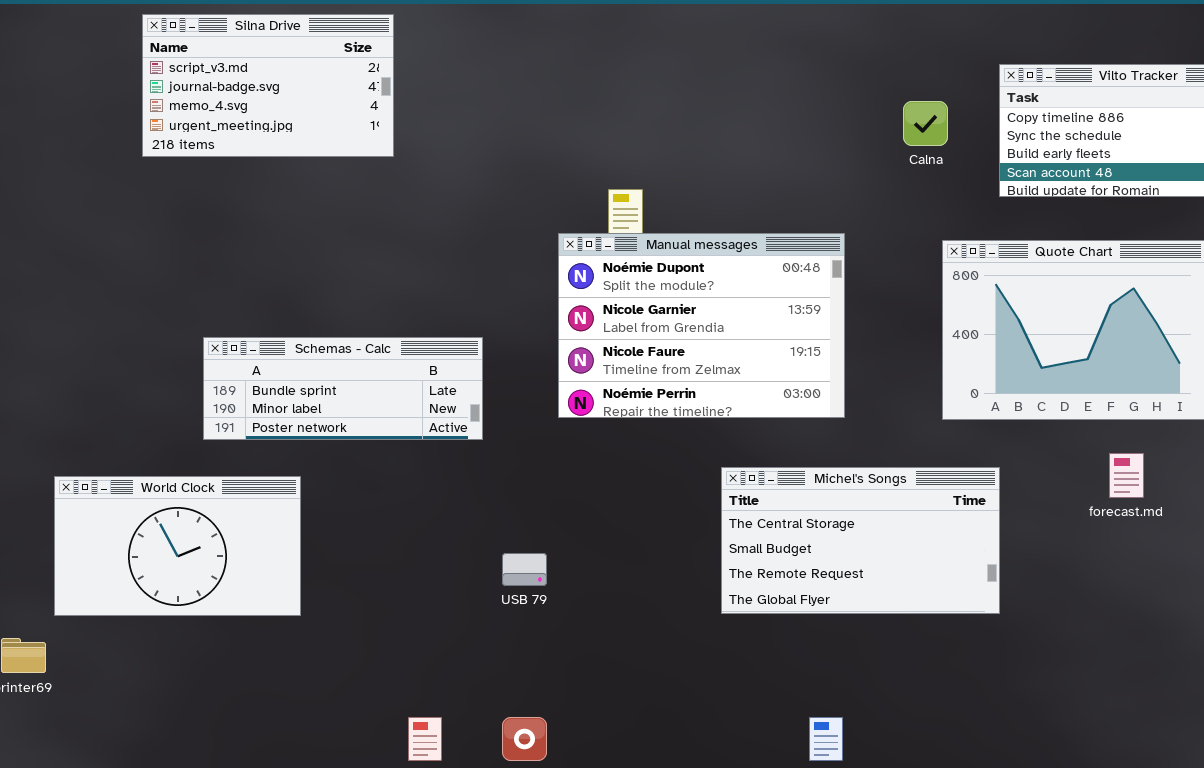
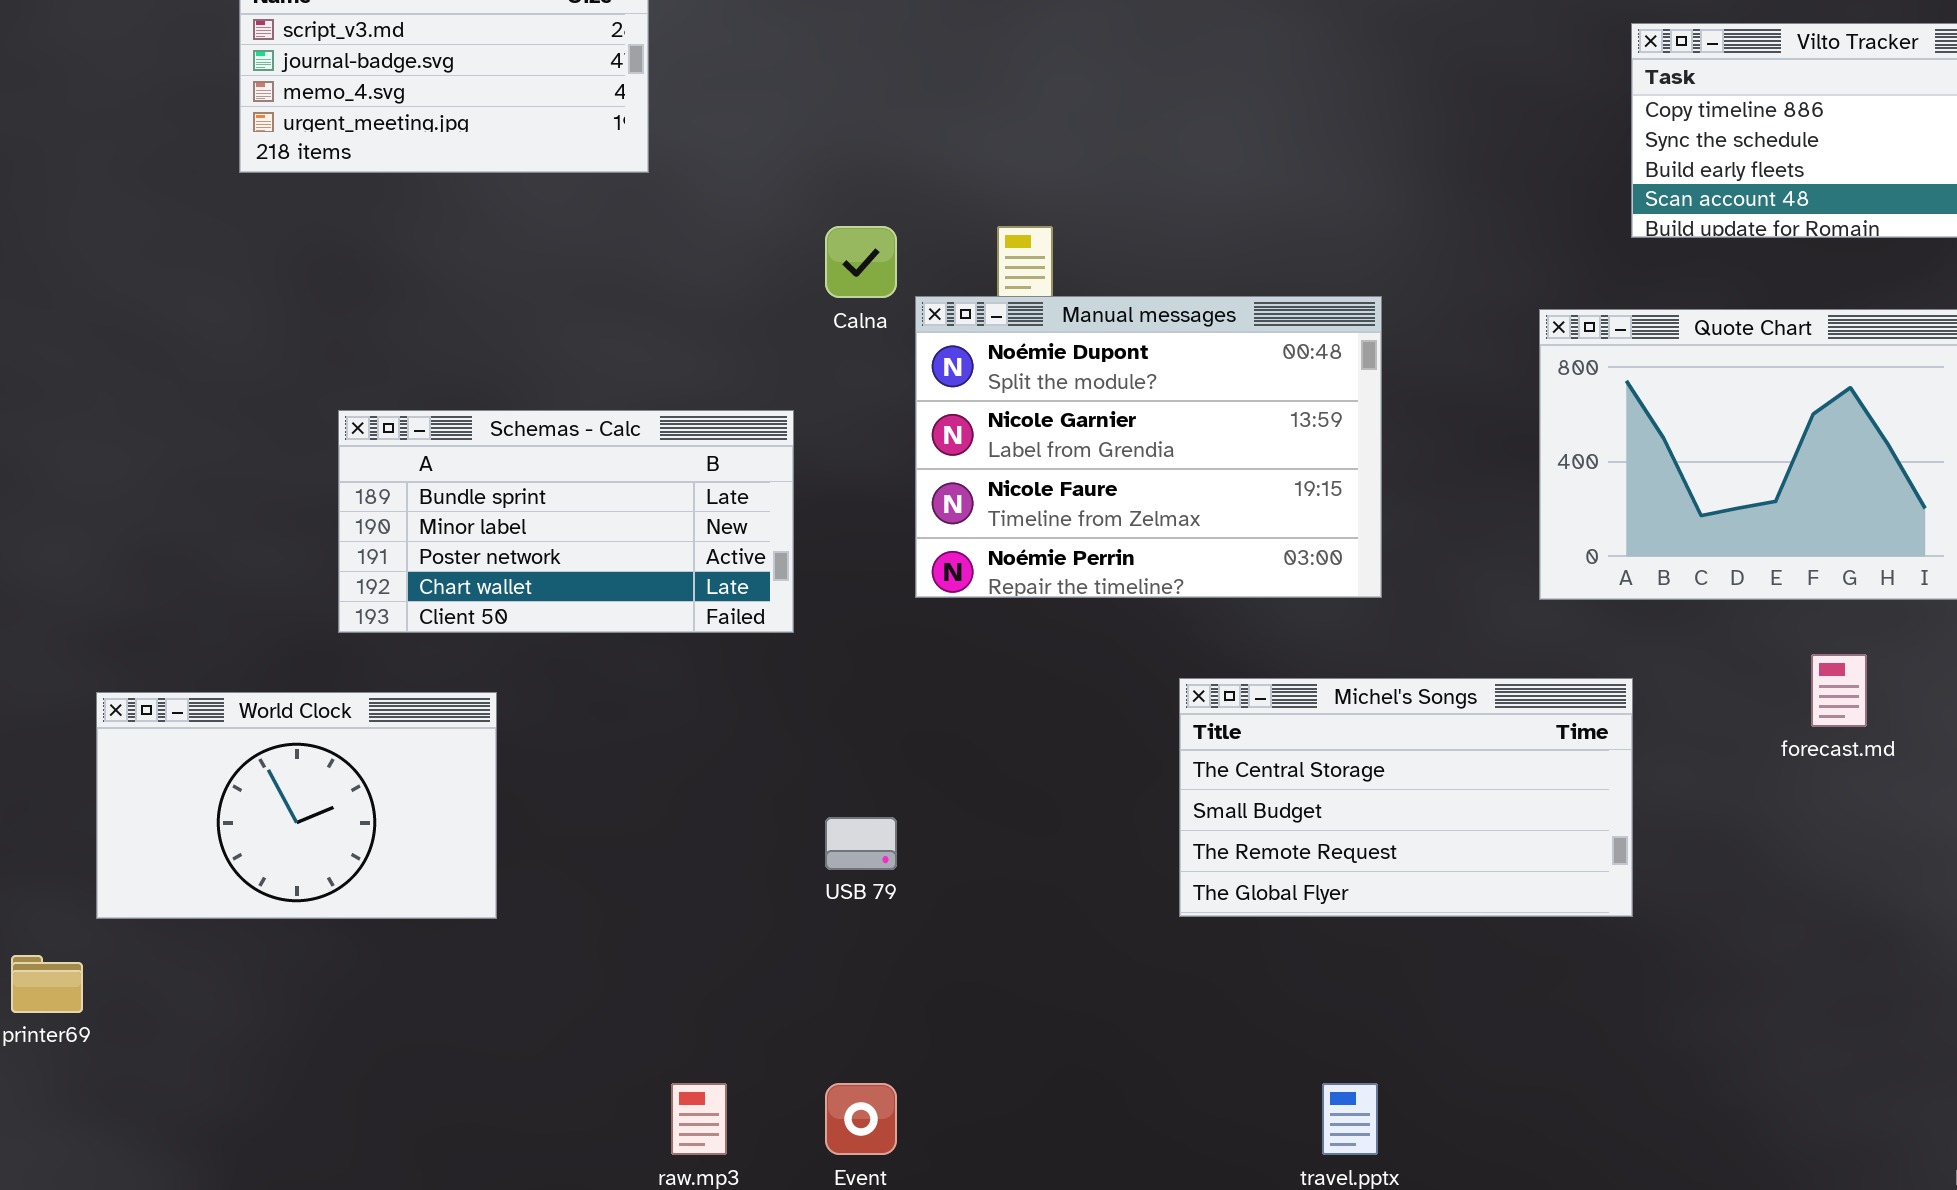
Calna: [903,101,948,146] -> [825,226,897,298], moved
Schemas - Calc: [203,337,483,440] -> [338,410,794,633], resized

